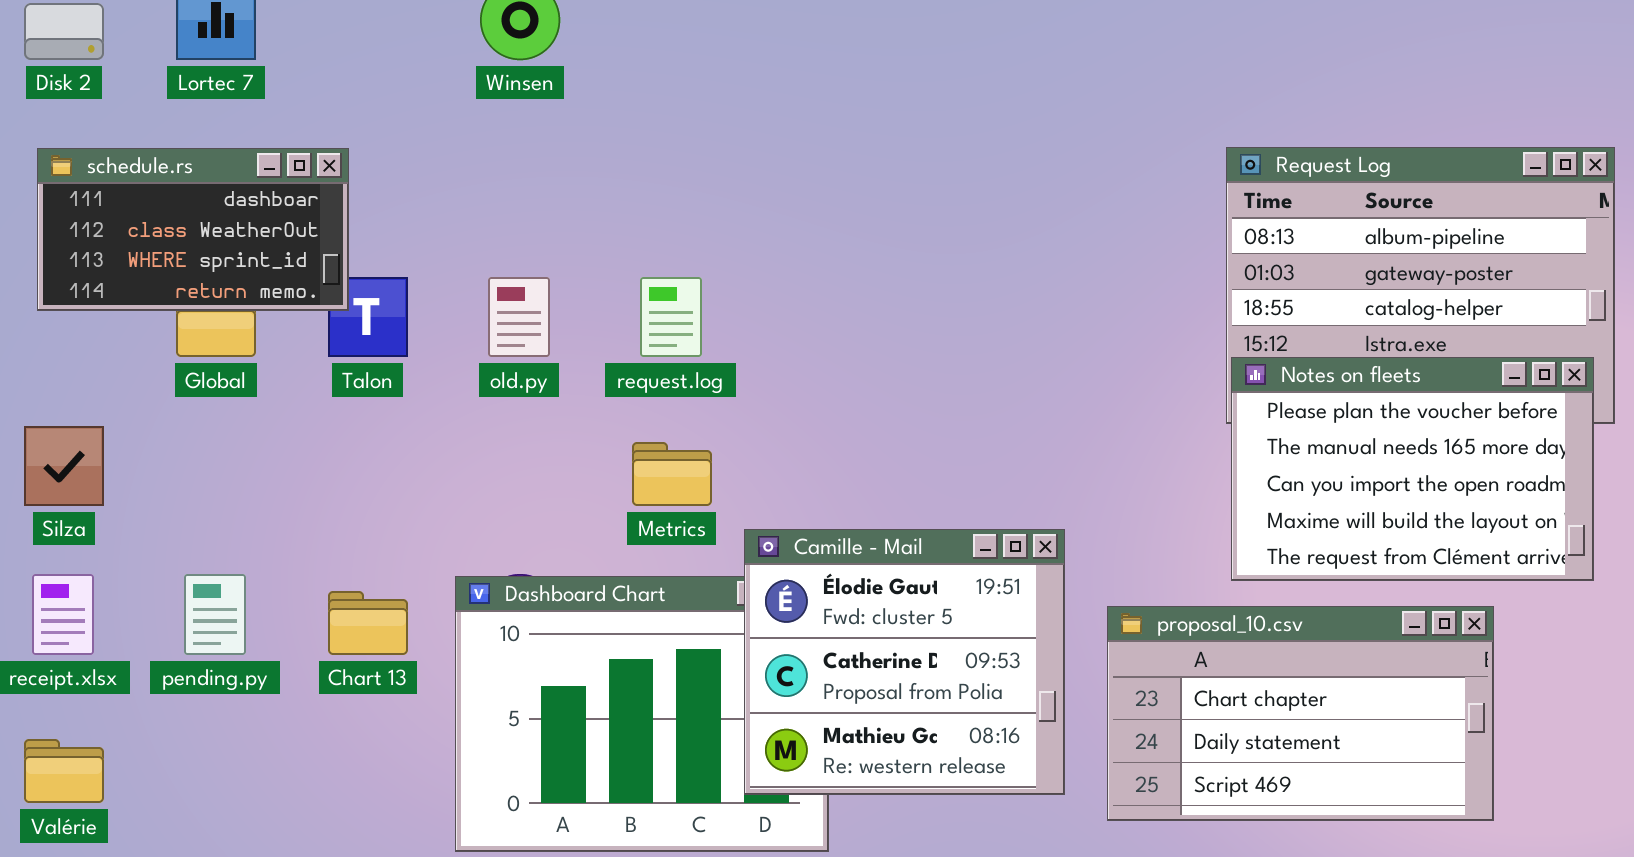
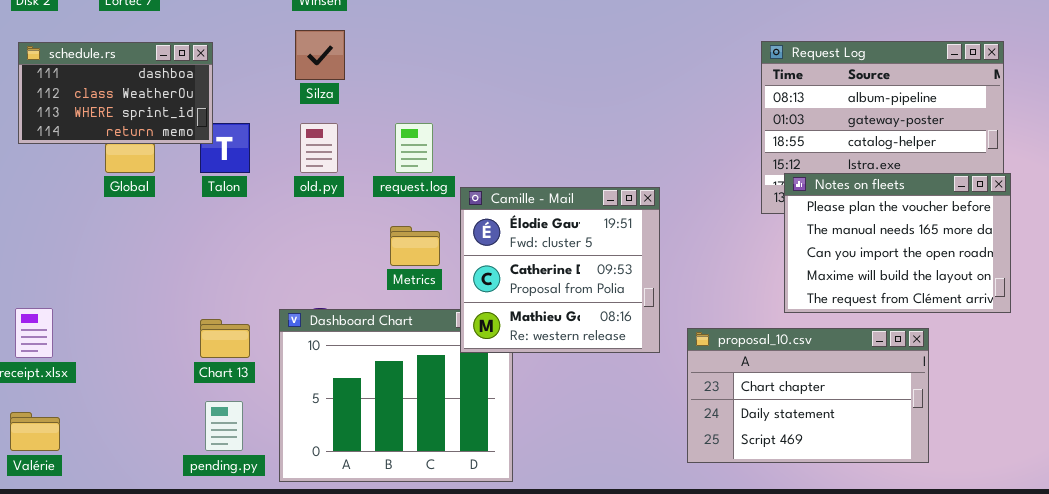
Notes on fleets: [1231,357,1594,581] -> [784,173,1011,313], moved
Silza: [24,426,104,506] -> [295,30,345,80], moved
Camille - Mail: [744,529,1065,795] -> [460,187,660,353], moved
pending.py: [184,574,246,655] -> [205,401,243,451], moved

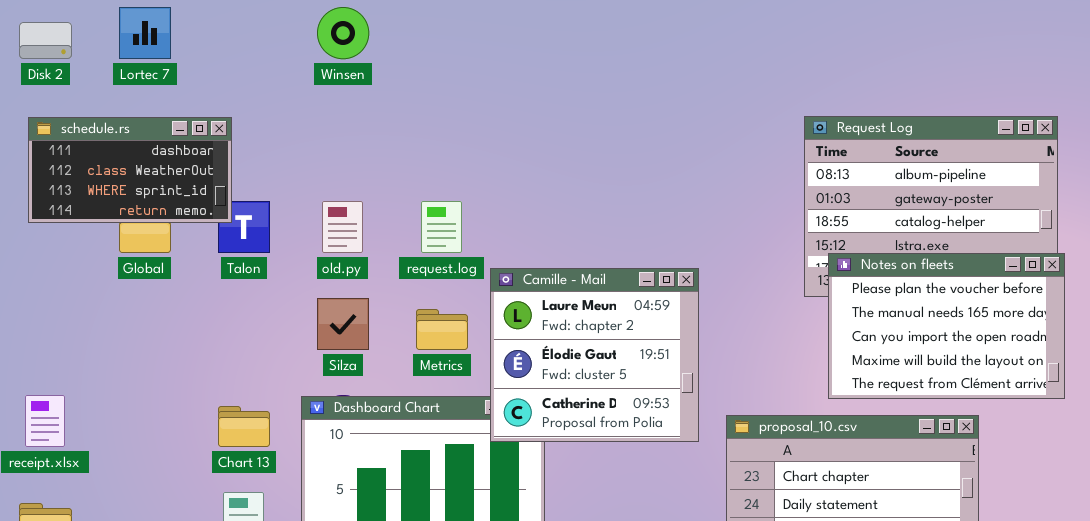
Silza: [295,30,345,80] -> [317,298,369,350], moved
Camille - Mail: [460,187,660,353] -> [490,268,699,442], scrolled up 1 row

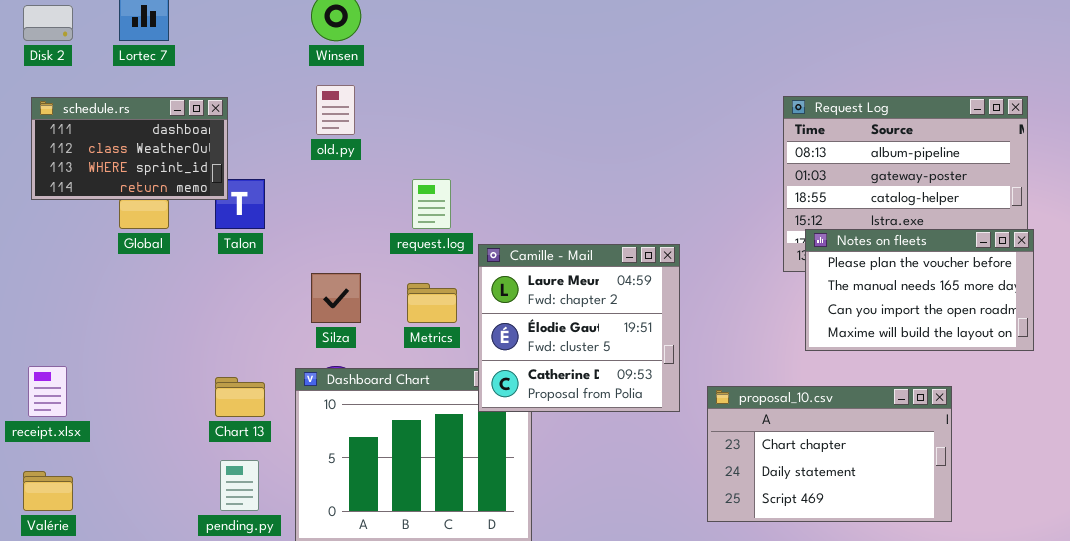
old.py: [322,201,363,253] -> [316,85,355,135], moved
Notes on fleets: [828,253,1065,399] -> [805,229,1034,351], resized

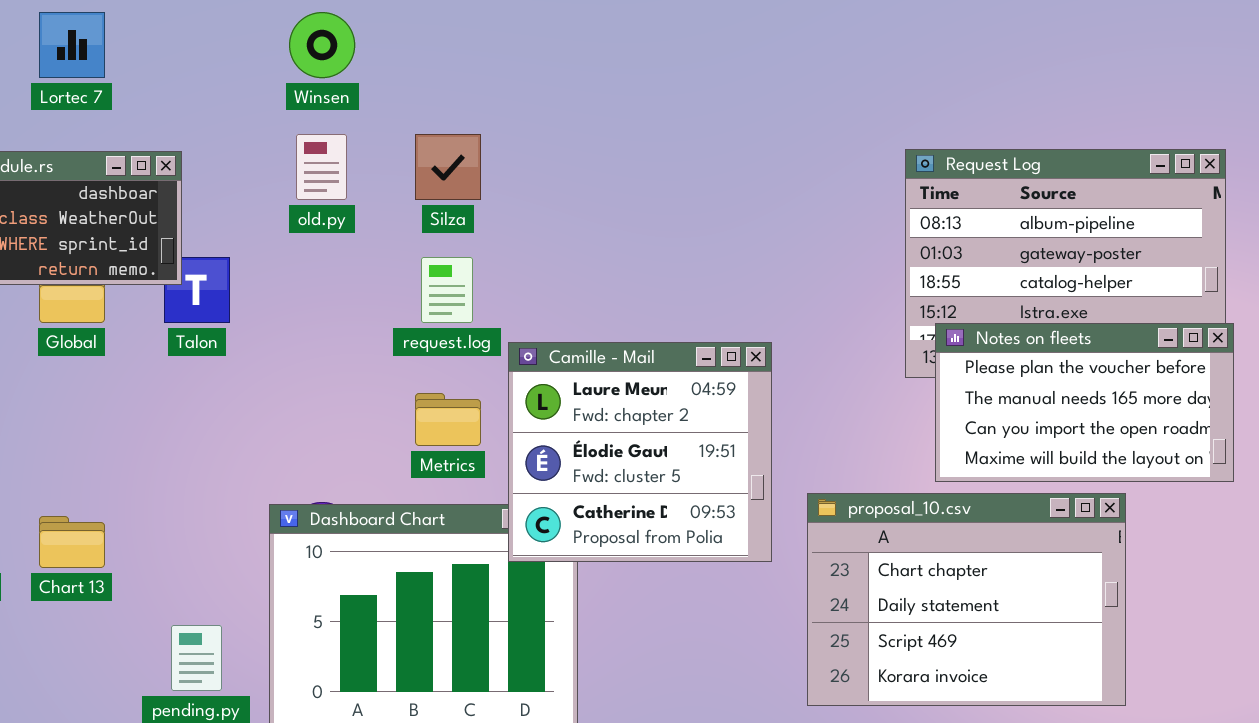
Silza: [311,273,361,323] -> [415,134,481,200], moved
Chart 13: [215,377,265,417] -> [39,516,105,568], moved
proposal_10.csv: [707,386,952,522] -> [807,493,1126,706], resized

